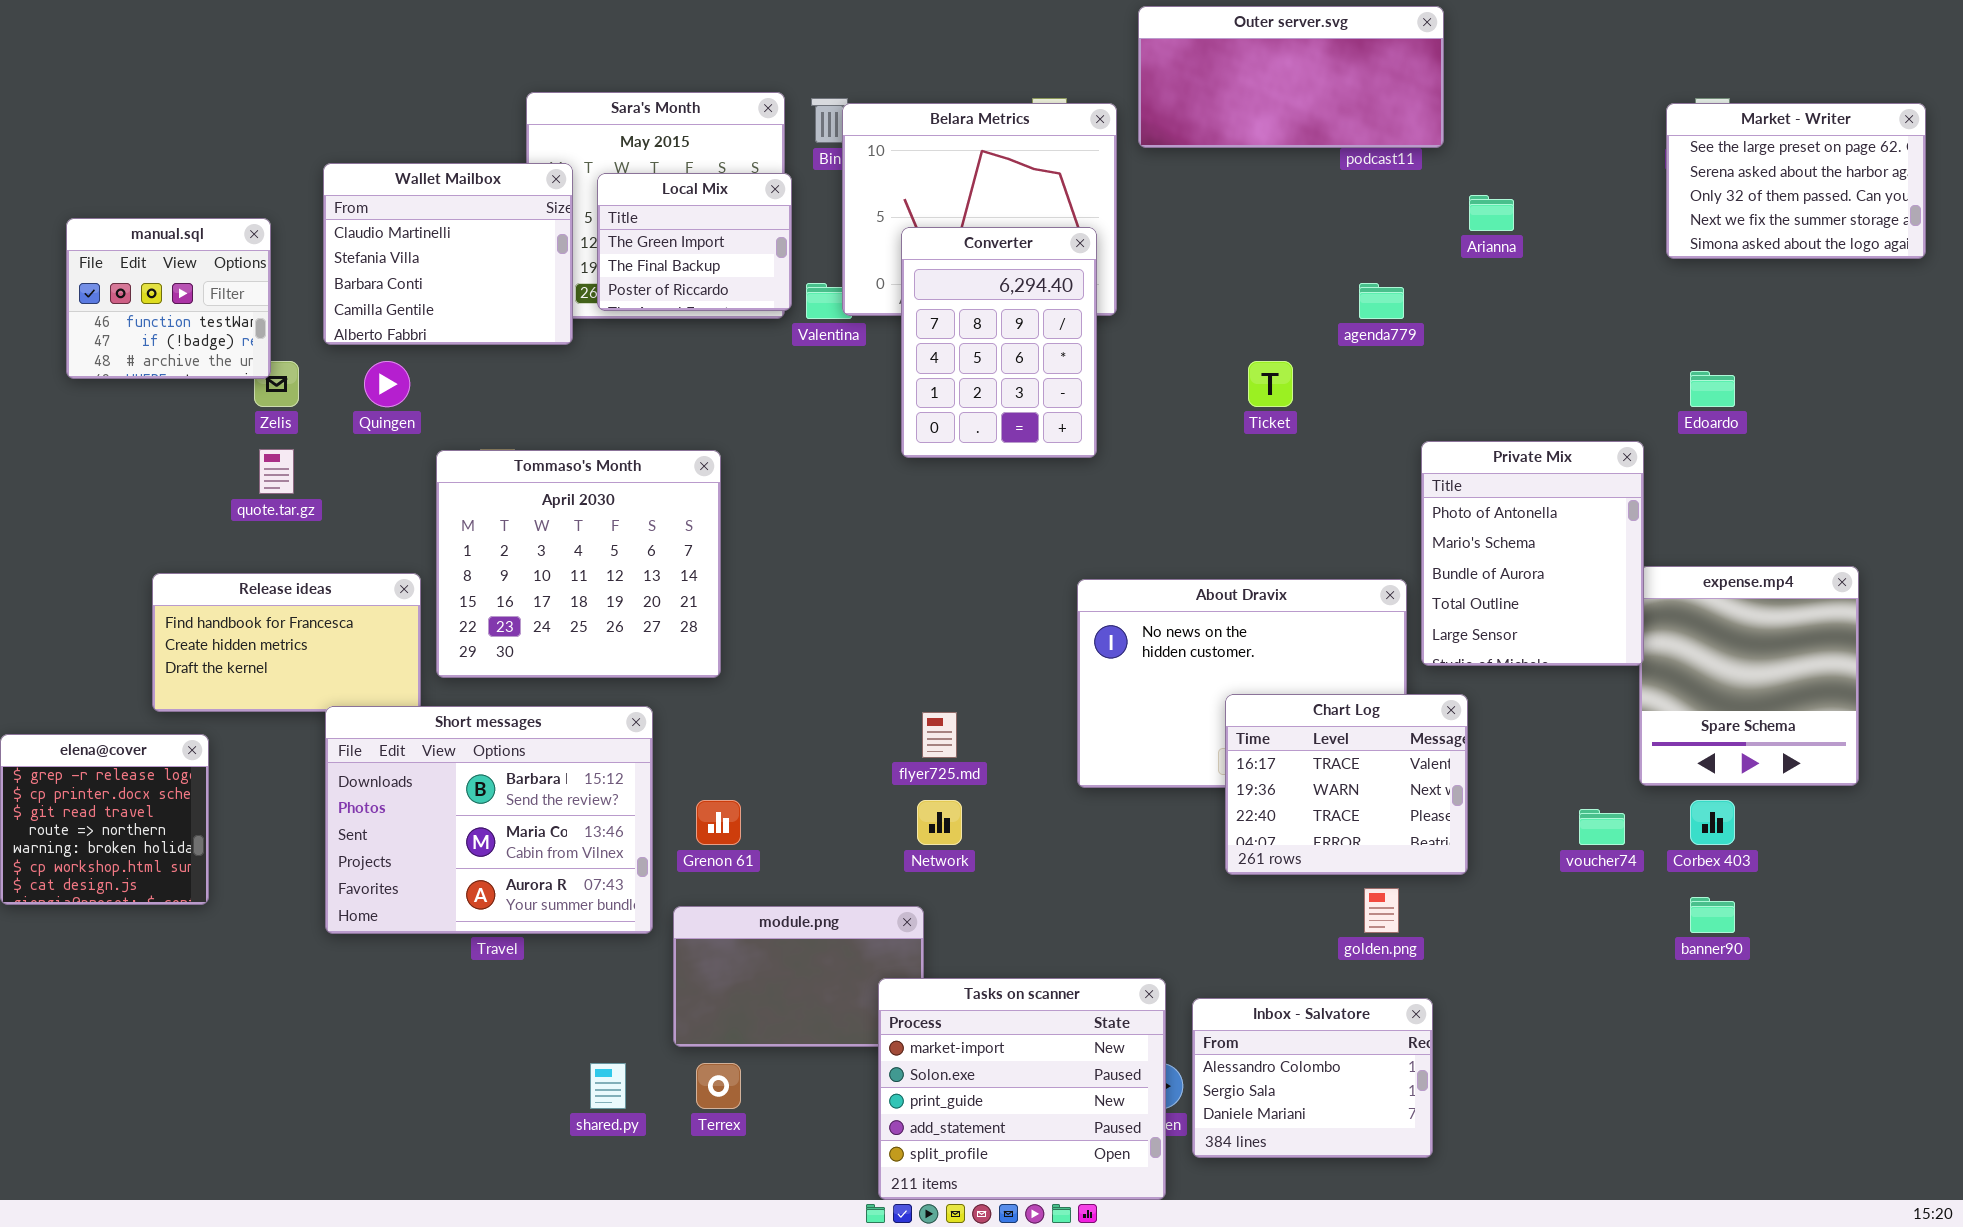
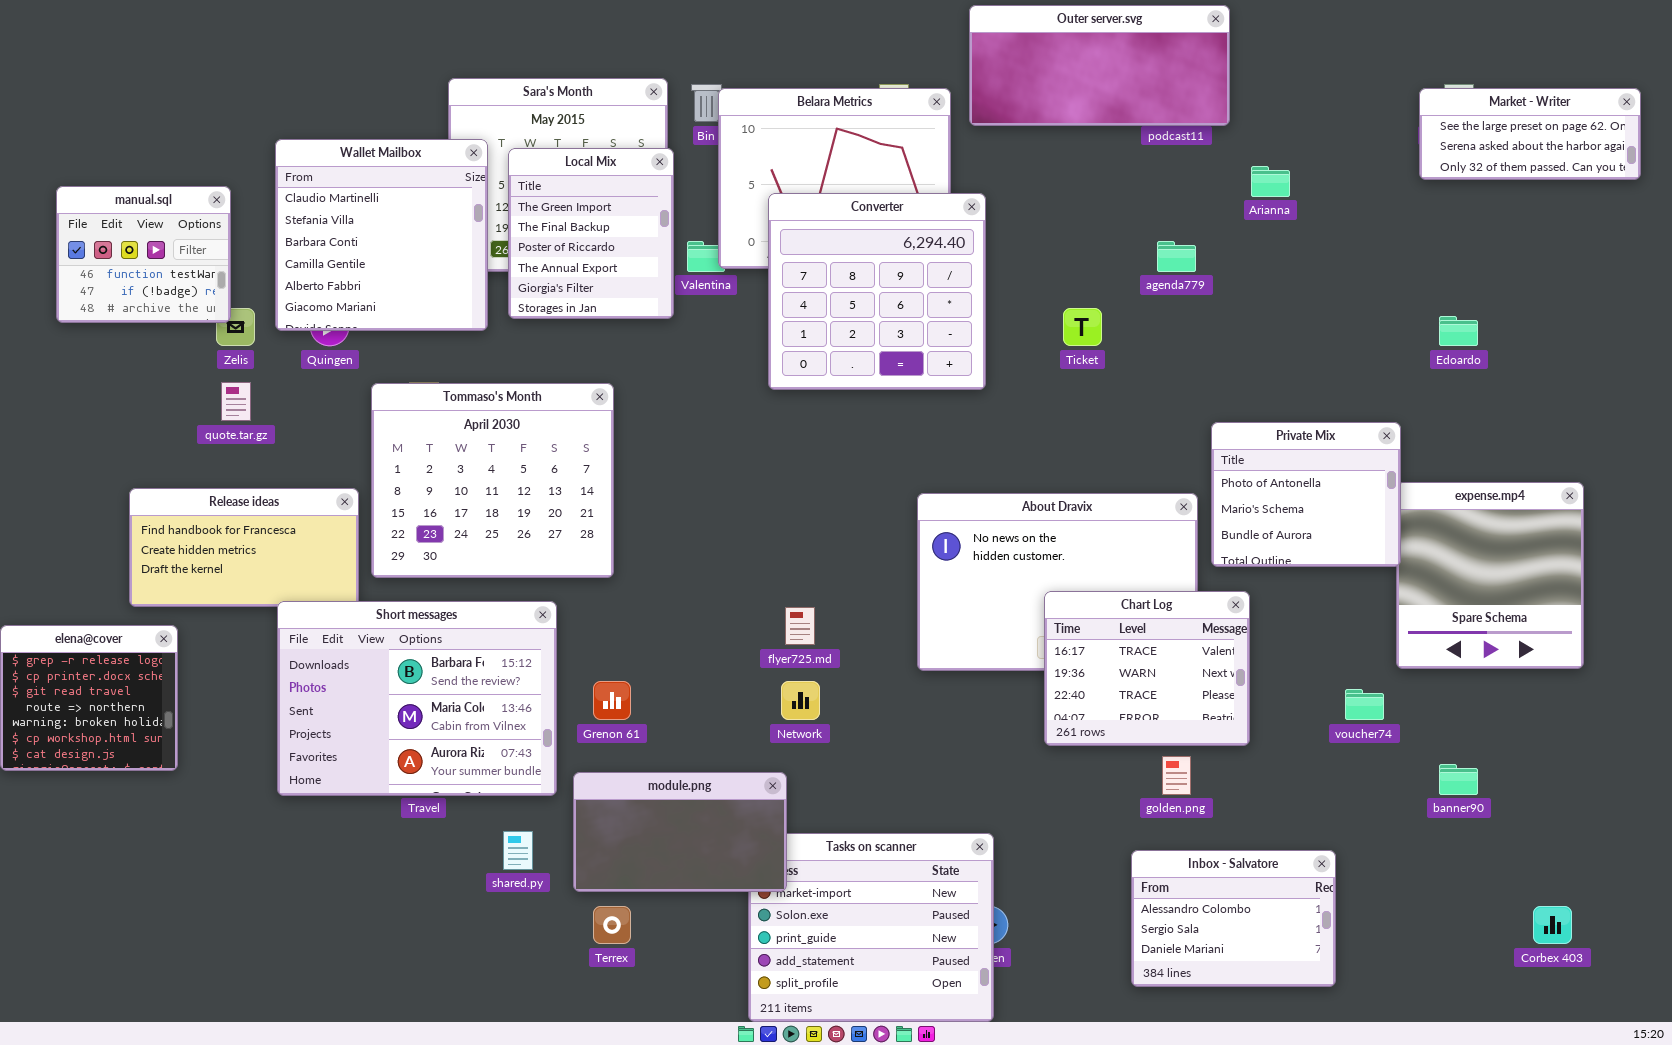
Market - Writer: [1666,103,1926,259] -> [1419,88,1641,180], resized
Wallet Mailbox: [323,163,573,345] -> [275,139,488,331], resized
Local Mix: [597,173,792,311] -> [508,148,674,319], resized
Converter: [901,227,1097,458] -> [768,193,986,390], resized
Private Mix: [1421,441,1644,666] -> [1211,422,1401,567], resized
Corbex 403: [1690,800,1735,845] -> [1533,906,1572,944], moved
module.png: [673,906,924,1047] -> [573,772,787,892], raised
Inbox - Salvatore: [1192,998,1433,1158] -> [1131,850,1336,987], moved
shared.py: [590,1063,626,1109] -> [503,831,533,870], moved

